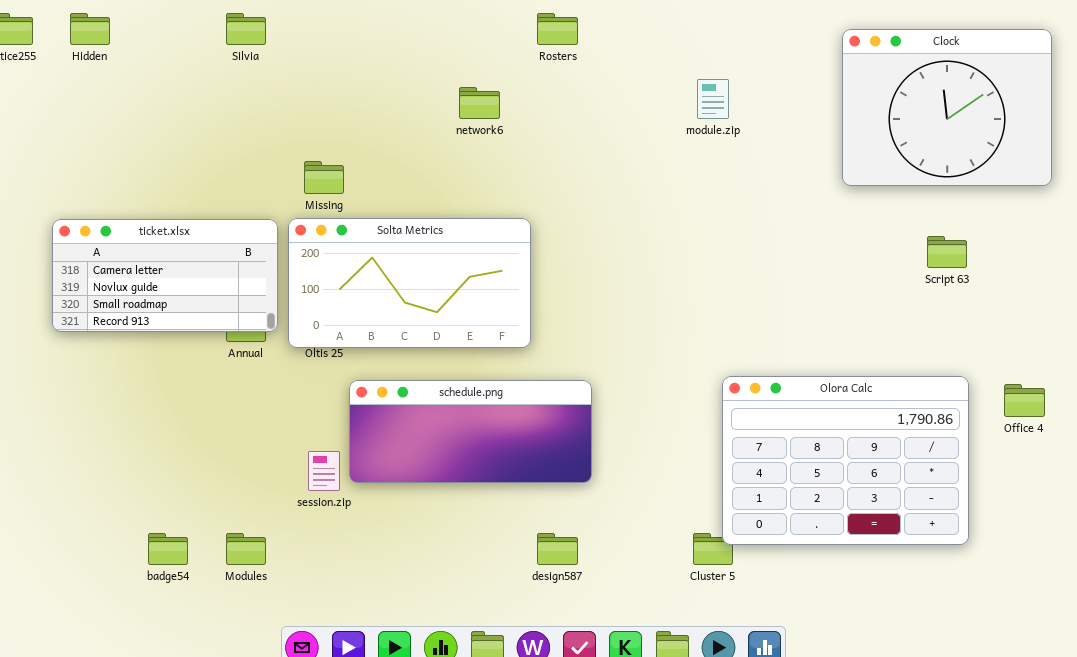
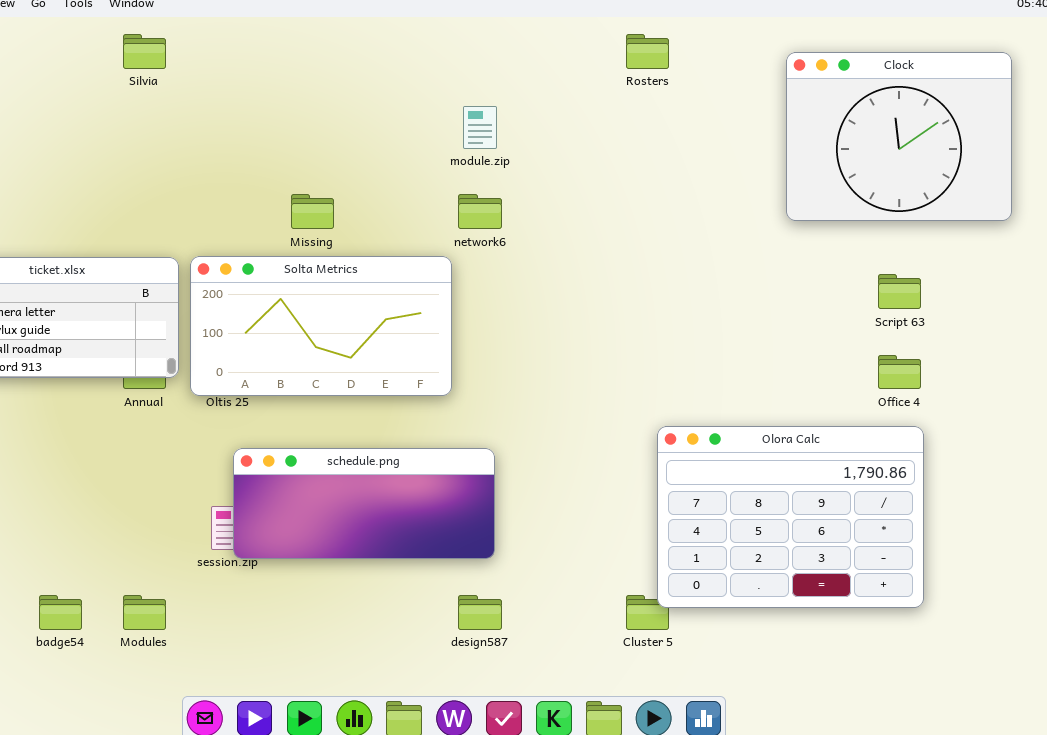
Rosters: [537,13,578,45] -> [626,34,669,69], moved
module.zip: [697,79,729,119] -> [463,106,497,149], moved
network6: [459,87,500,119] -> [458,194,502,229], moved
Missing: [304,161,344,194] -> [291,194,334,229], moved
schedule.png: [349,380,592,483] -> [233,448,495,559], moved
Office 4: [1004,384,1045,417] -> [878,355,921,389], moved

